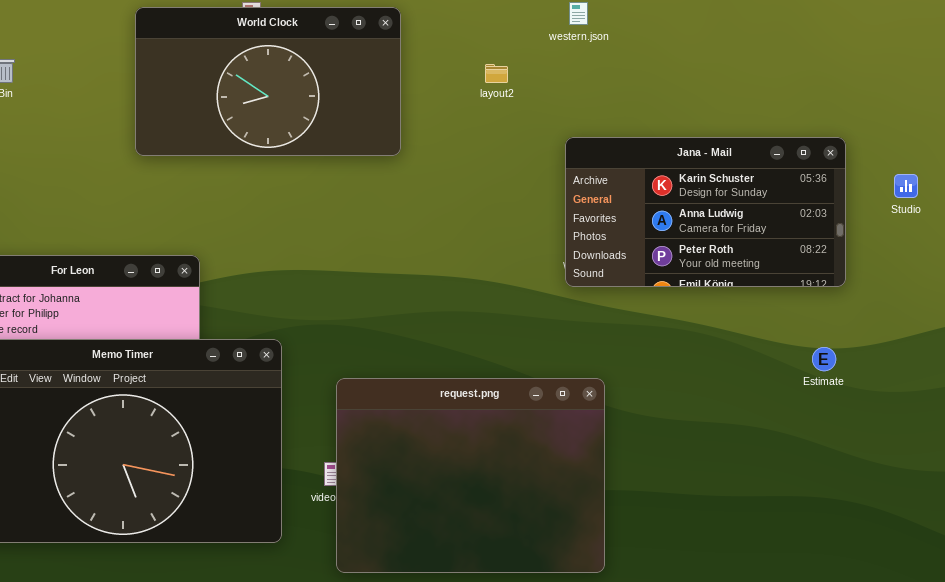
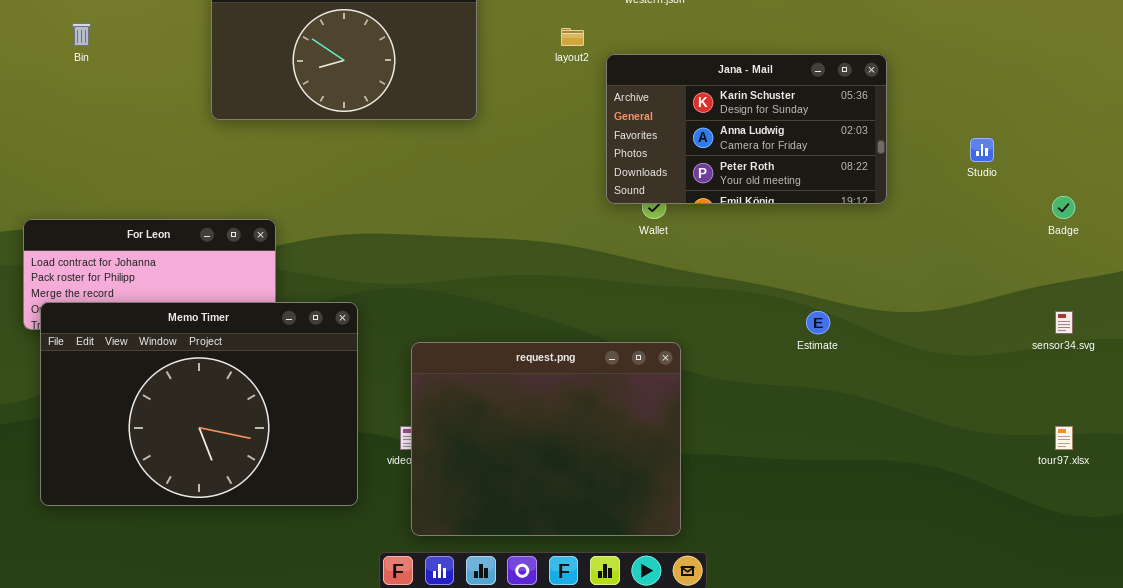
Jana - Mail: [565,137,846,287] -> [606,54,887,204], moved
Estimate: [812,347,836,371] -> [806,311,830,334], moved

